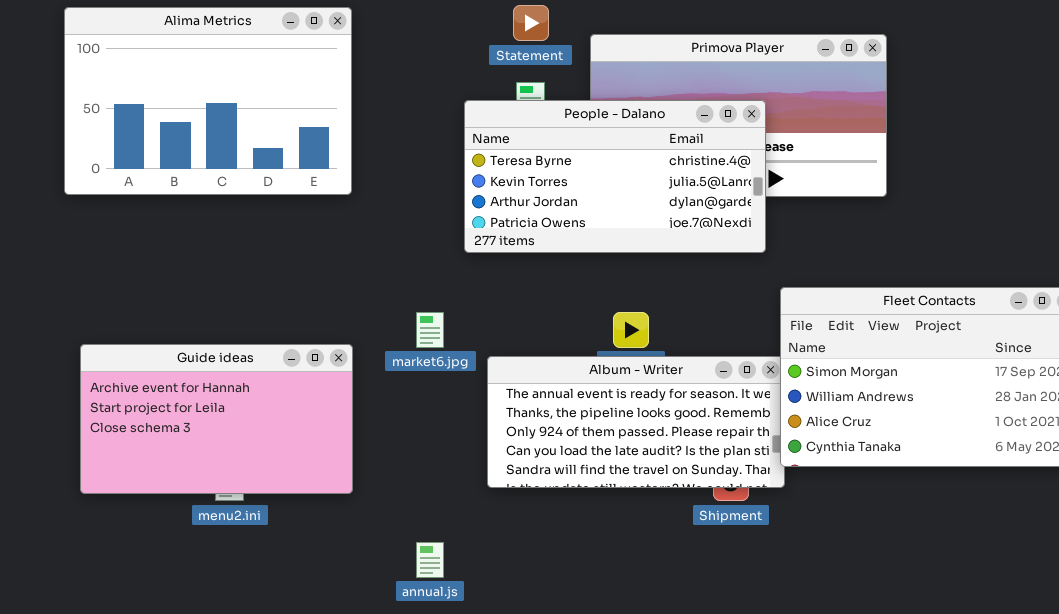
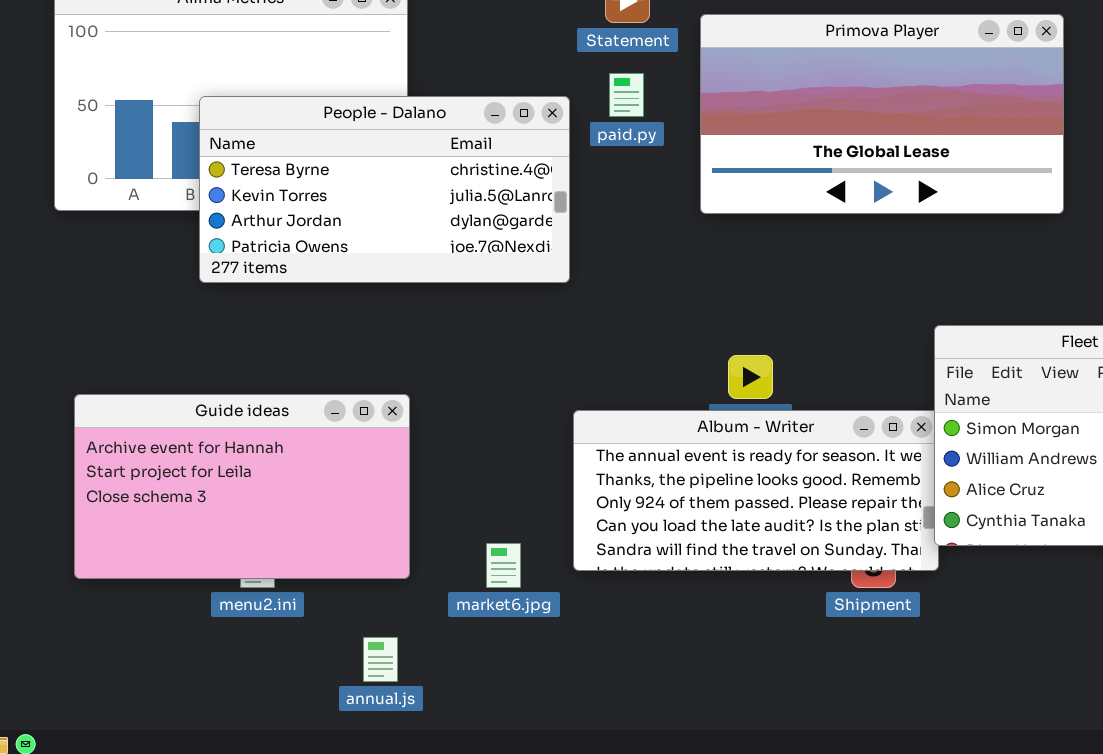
People - Dalano: [464,100,766,253] -> [199,96,570,283], moved
market6.jpg: [416,312,444,348] -> [486,543,521,588], moved
annual.js: [416,542,444,578] -> [363,637,398,682], moved

